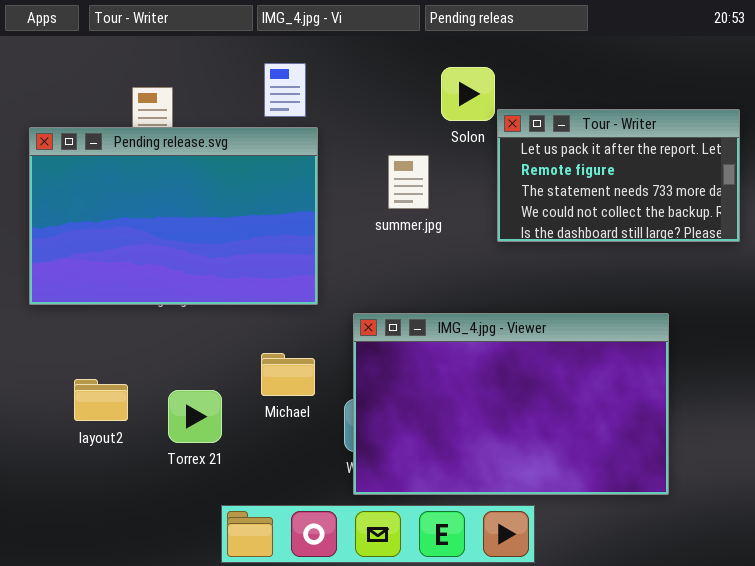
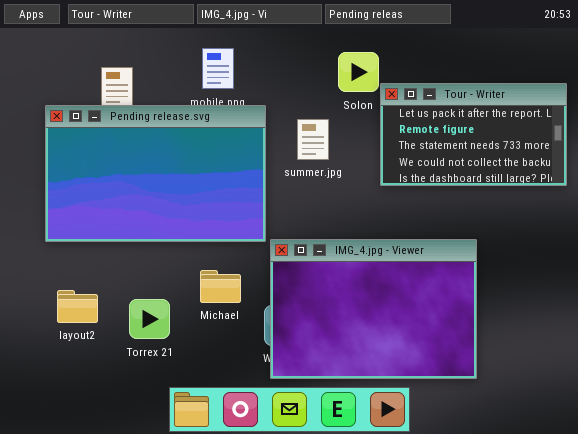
Pending release.svg: [29,127,318,305] -> [45,105,266,242], moved
IMG_4.jpg - Viewer: [353,313,669,495] -> [270,239,477,379], resized

